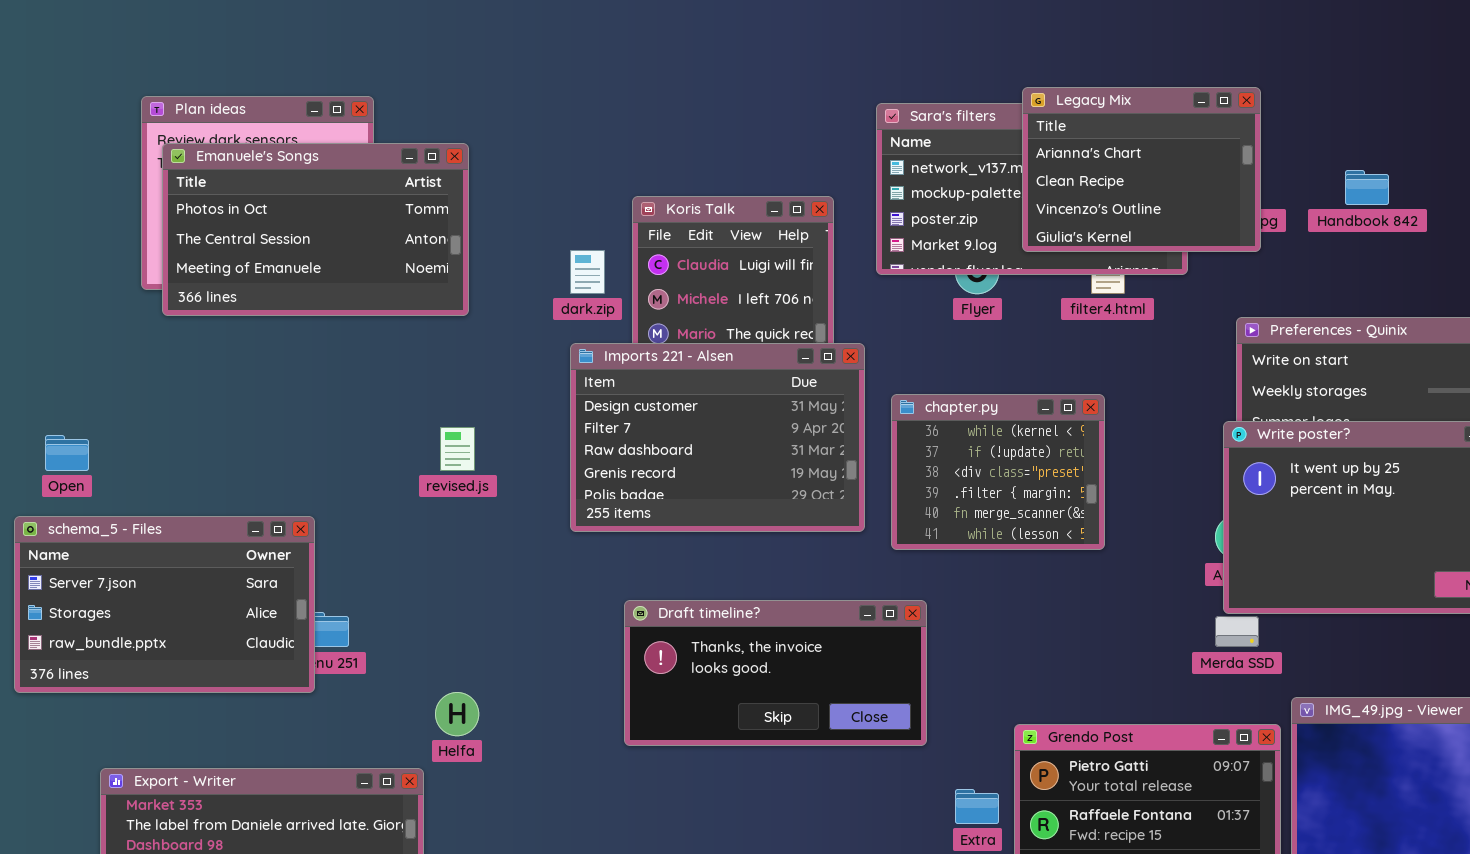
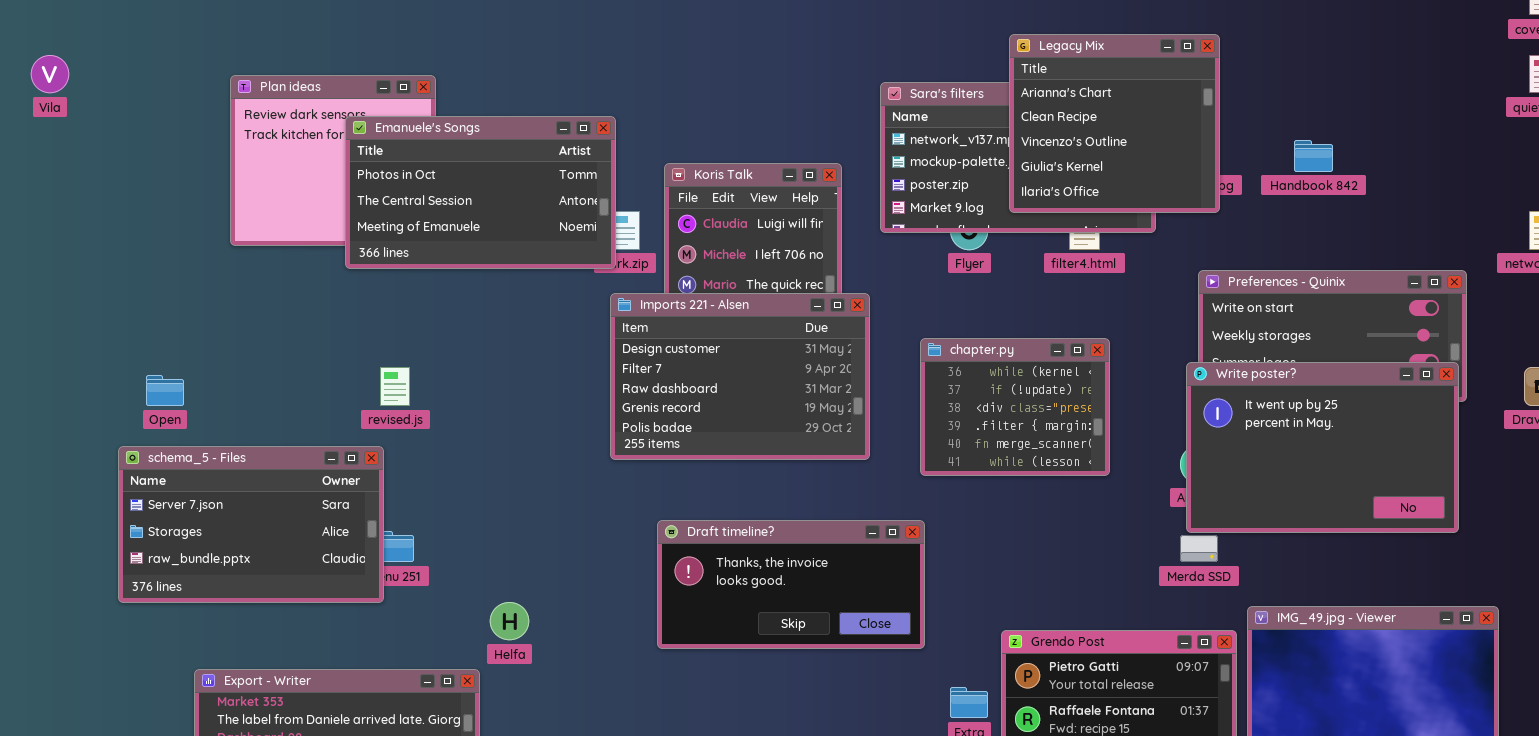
Legacy Mix: [1022,87,1261,252] -> [1009,34,1220,213], resized
Emanuele's Songs: [162,143,469,316] -> [345,116,616,269], moved
chapter.py: [891,394,1105,550] -> [920,338,1110,476], moved
revised.js: [440,427,475,471] -> [380,367,410,406], moved

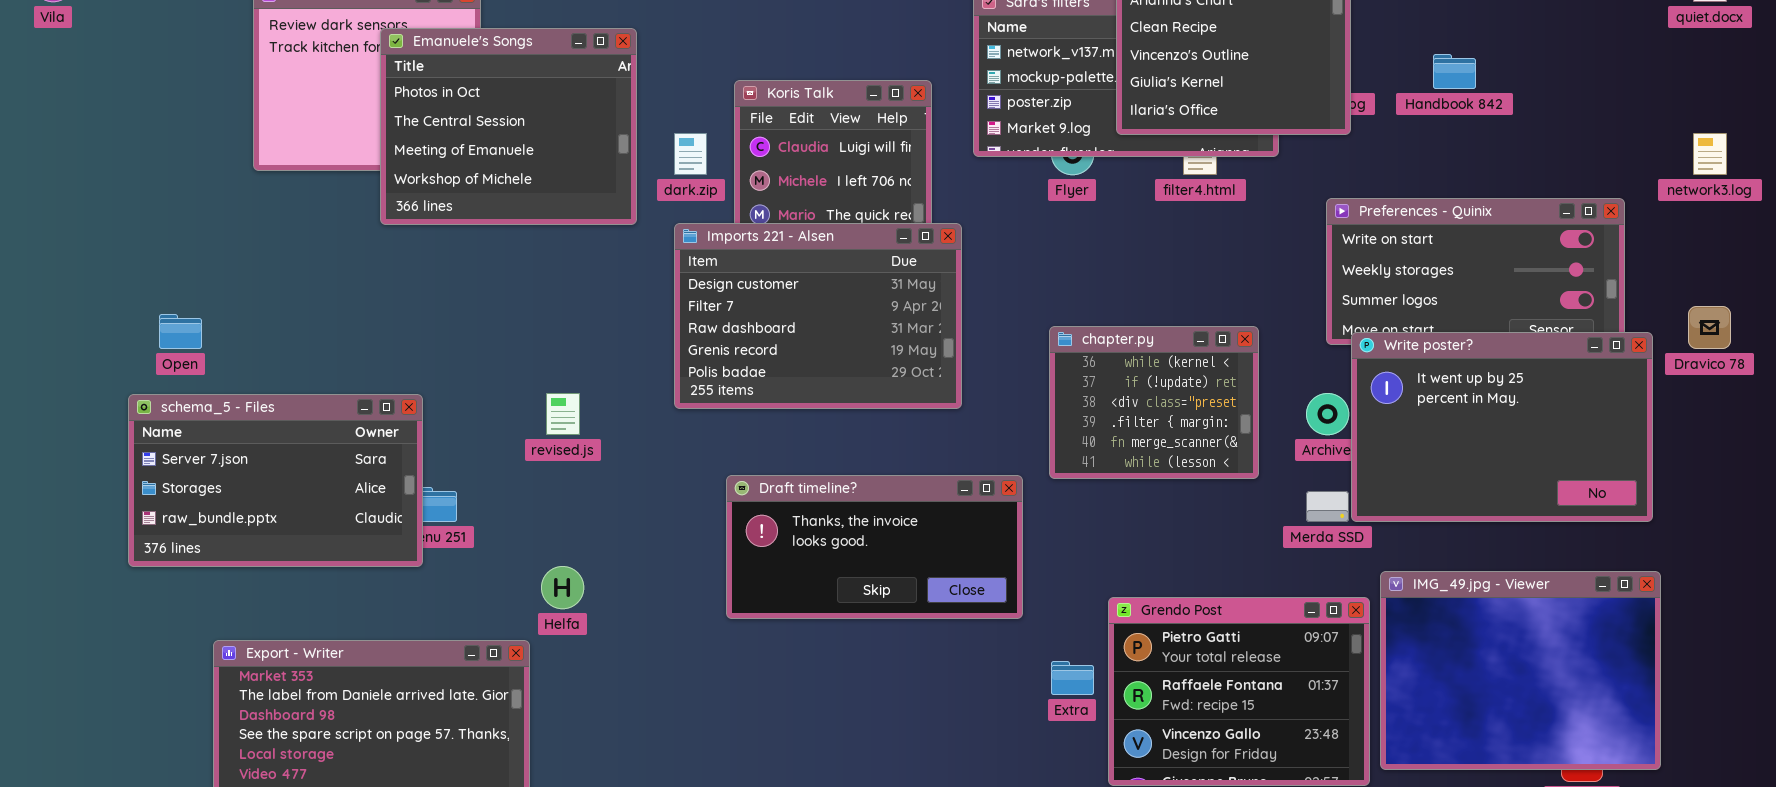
Emanuele's Songs: [345,116,616,269] -> [380,28,637,225], resized
chapter.py: [920,338,1110,476] -> [1049,326,1259,479], moved
Write poster?: [1186,362,1459,533] -> [1351,332,1653,522], moved
revised.js: [380,367,410,406] -> [546,393,580,435], moved

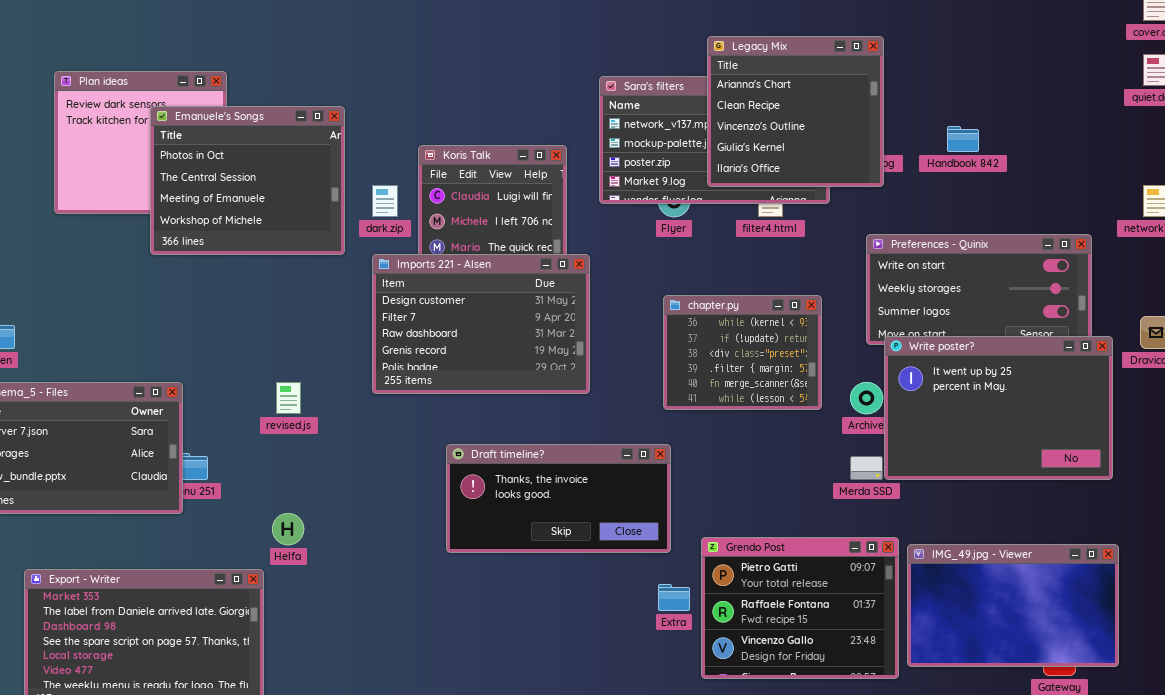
chapter.py: [1049,326,1259,479] -> [663,295,822,410], moved
Draft timeline?: [726,475,1023,619] -> [446,444,671,553], moved
IMG_49.jpg - Viewer: [1380,571,1661,770] -> [907,544,1119,667], resized

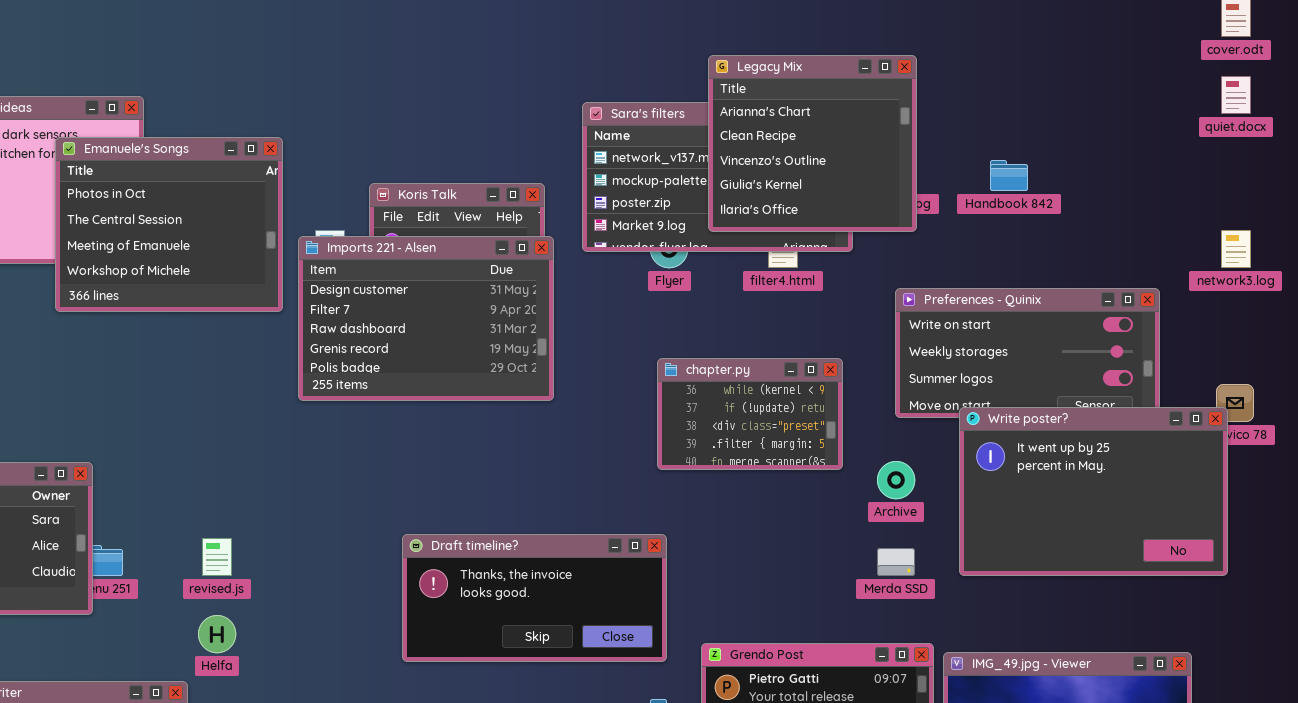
Imports 221 - Alsen: [372,254,590,394] -> [298,236,554,401], moved
chapter.py: [663,295,822,410] -> [657,358,843,470], resized
Write poster?: [884,336,1113,480] -> [959,407,1228,576], moved
revised.js: [276,382,301,414] -> [202,538,232,576], moved

